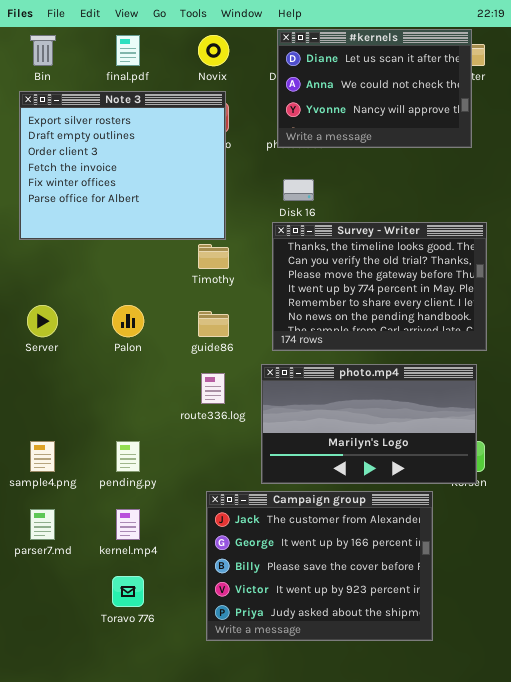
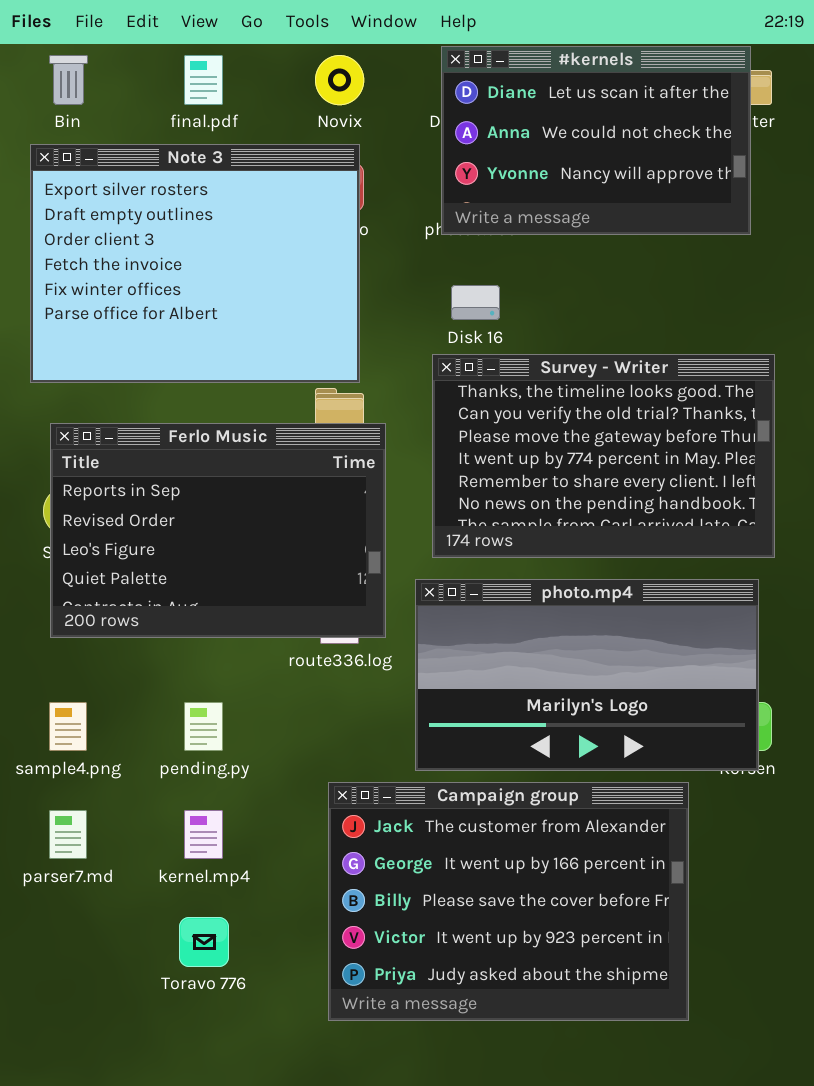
Ferlo Music: none -> [50,423,386,638], opened

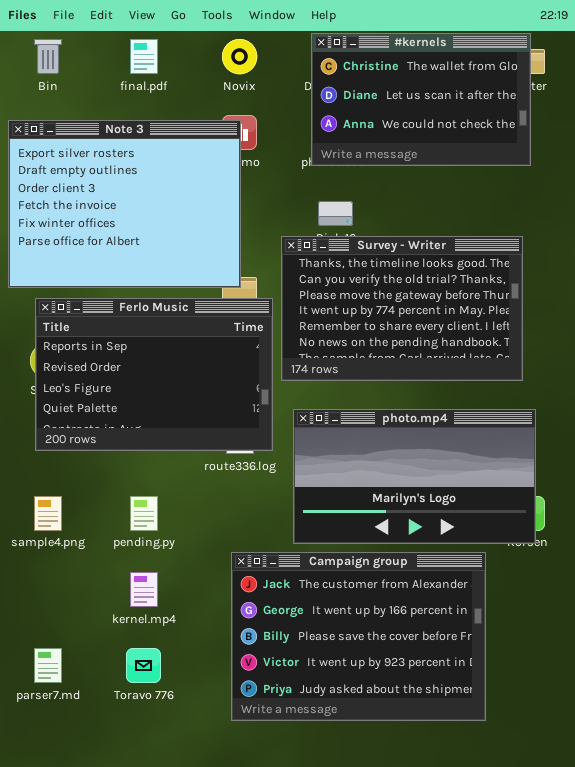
#kernels: [441,46,751,235] -> [311,33,531,166], scrolled up 1 row
Note 3: [30,144,360,383] -> [8,120,241,288], moved
Survey - Writer: [432,354,775,558] -> [281,236,523,381], moved
parser7.md: [49,810,87,859] -> [34,648,62,683], moved

